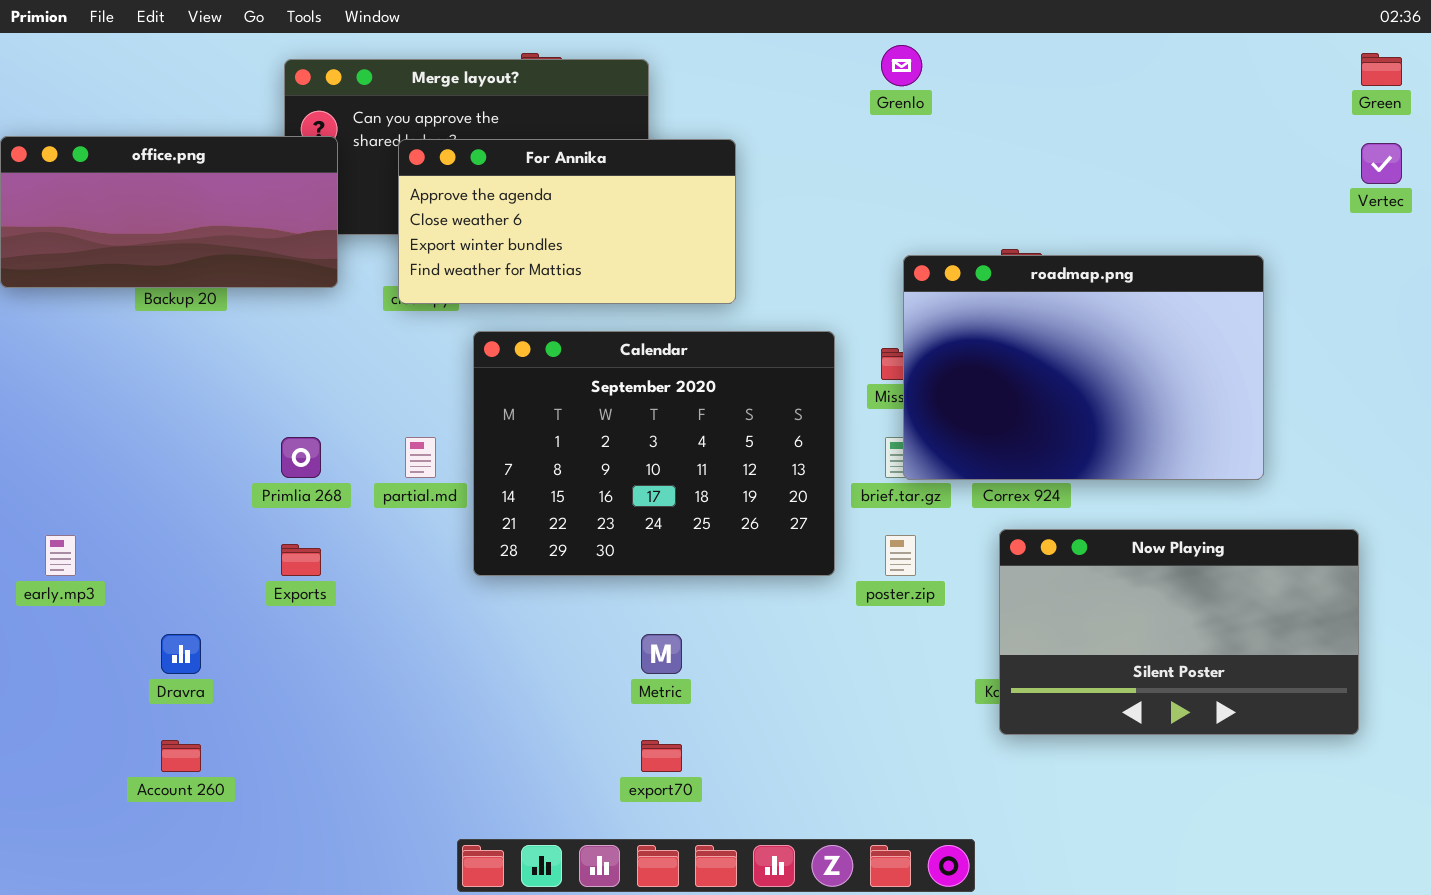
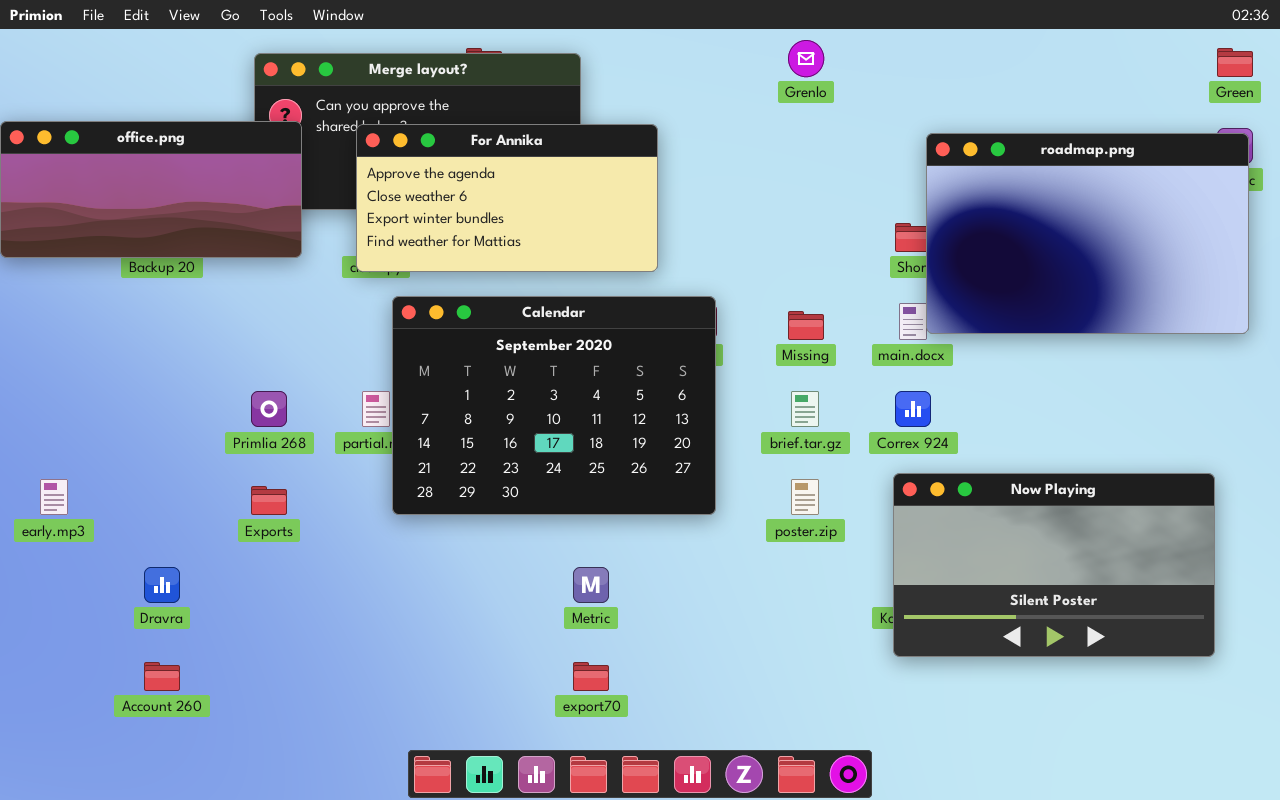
roadmap.png: [903,255,1264,480] -> [926,133,1249,334], moved
Calendar: [473,331,835,576] -> [392,296,716,515], moved

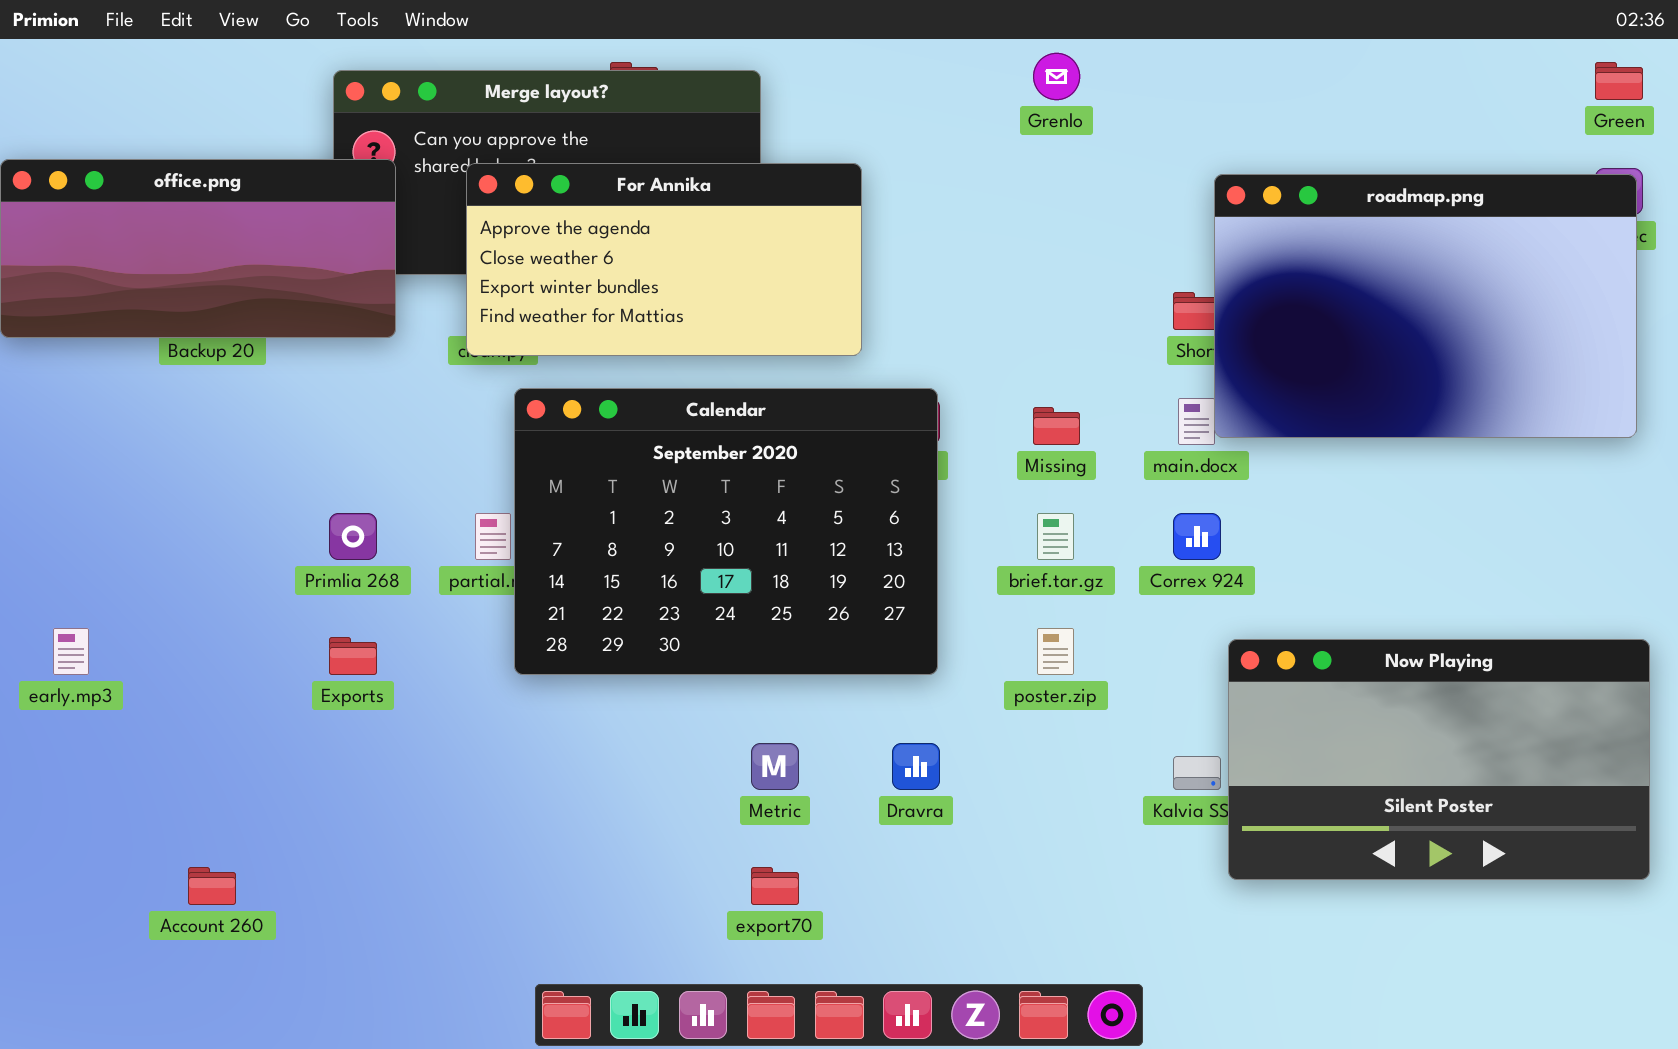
Now Playing: [893,473,1215,657] -> [1228,639,1650,880], moved
Dravra: [144,567,180,603] -> [892,743,940,790], moved

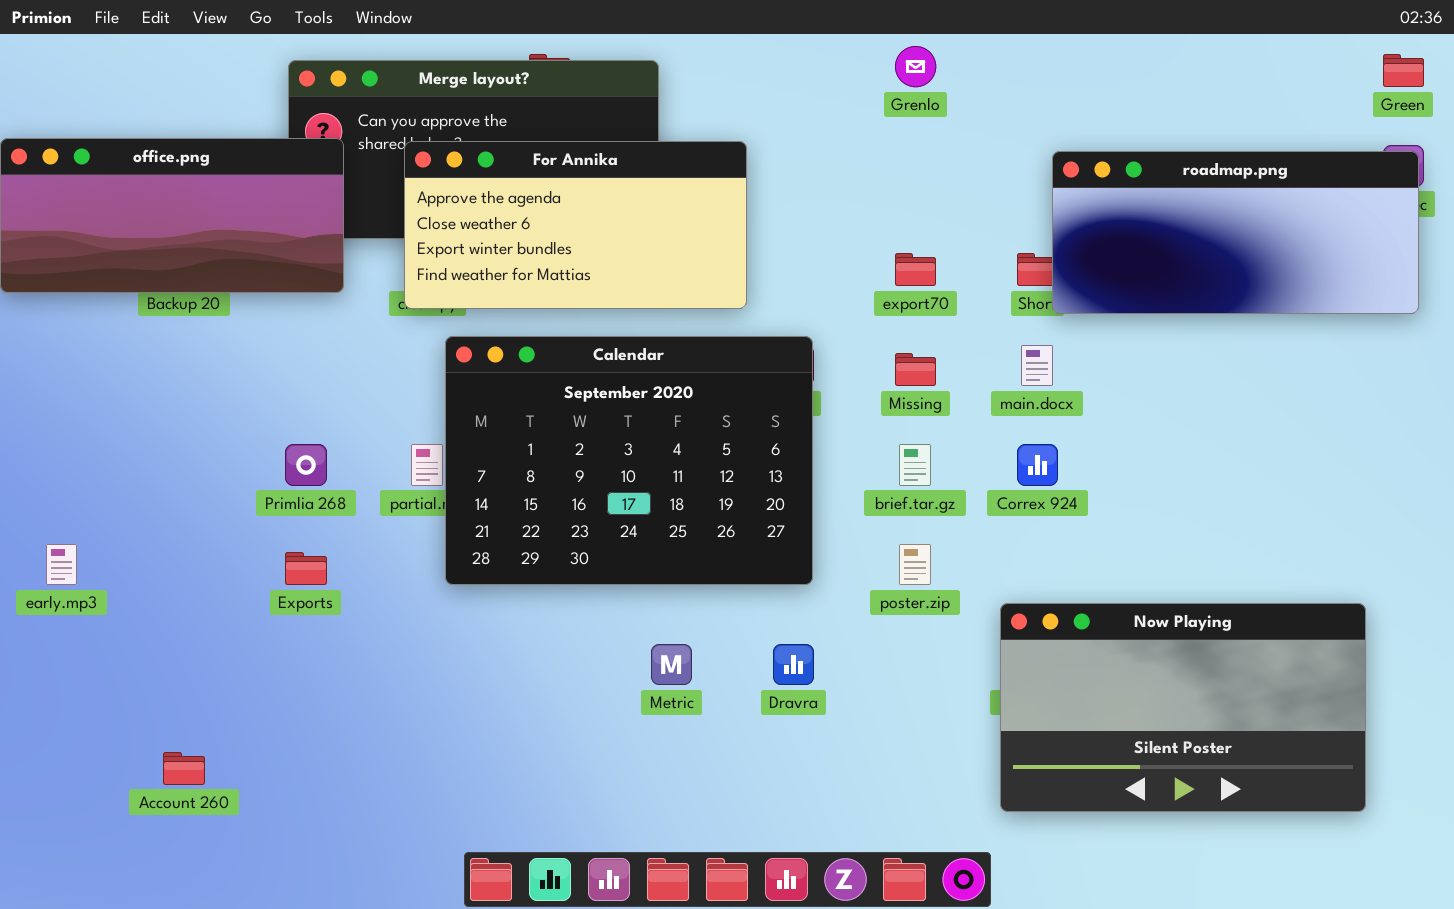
roadmap.png: [1214,174,1637,438] -> [1052,151,1419,314], resized
Now Playing: [1228,639,1650,880] -> [1000,603,1366,812], moved
export70: [751,867,799,905] -> [895,253,936,286], moved

